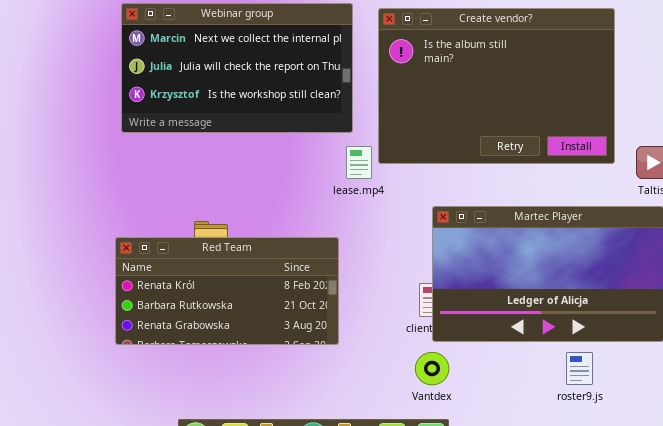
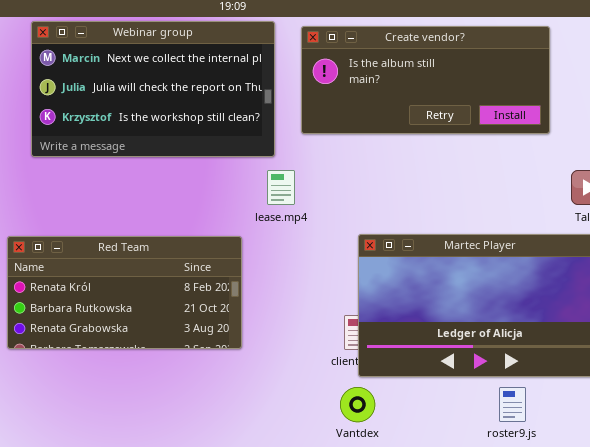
Create vendor?: [378,8,615,164] -> [301,26,550,134], resized
Red Team: [115,237,339,345] -> [7,236,242,349], moved

